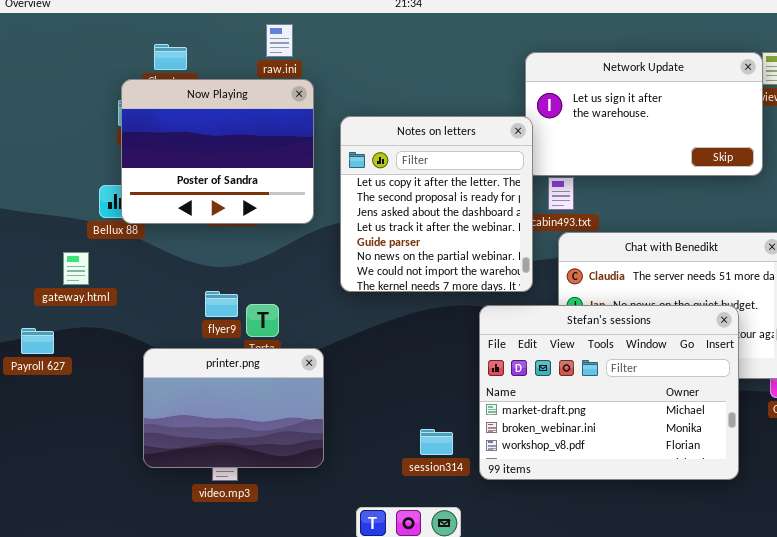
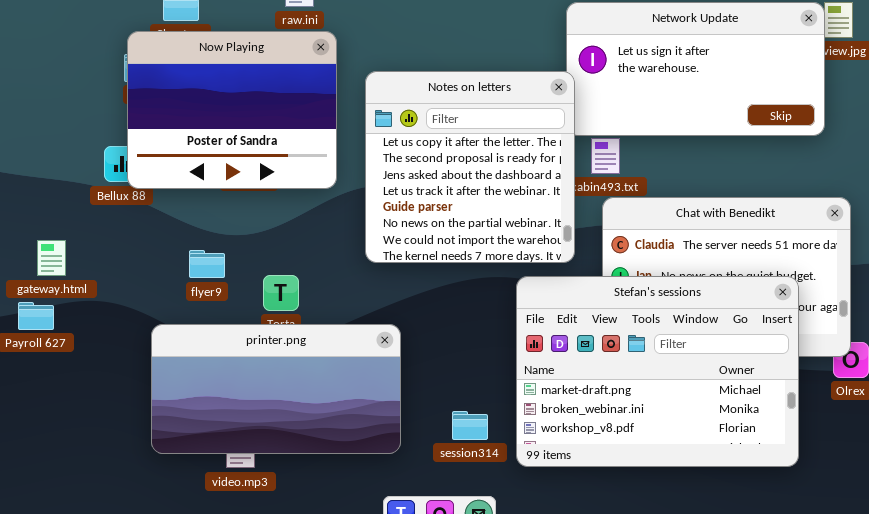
gateway.html: [63,252,89,285] -> [37,240,66,276], moved
flyer9: [205,291,238,317] -> [189,250,225,278], moved
printer.png: [143,348,324,468] -> [151,324,401,454], resized

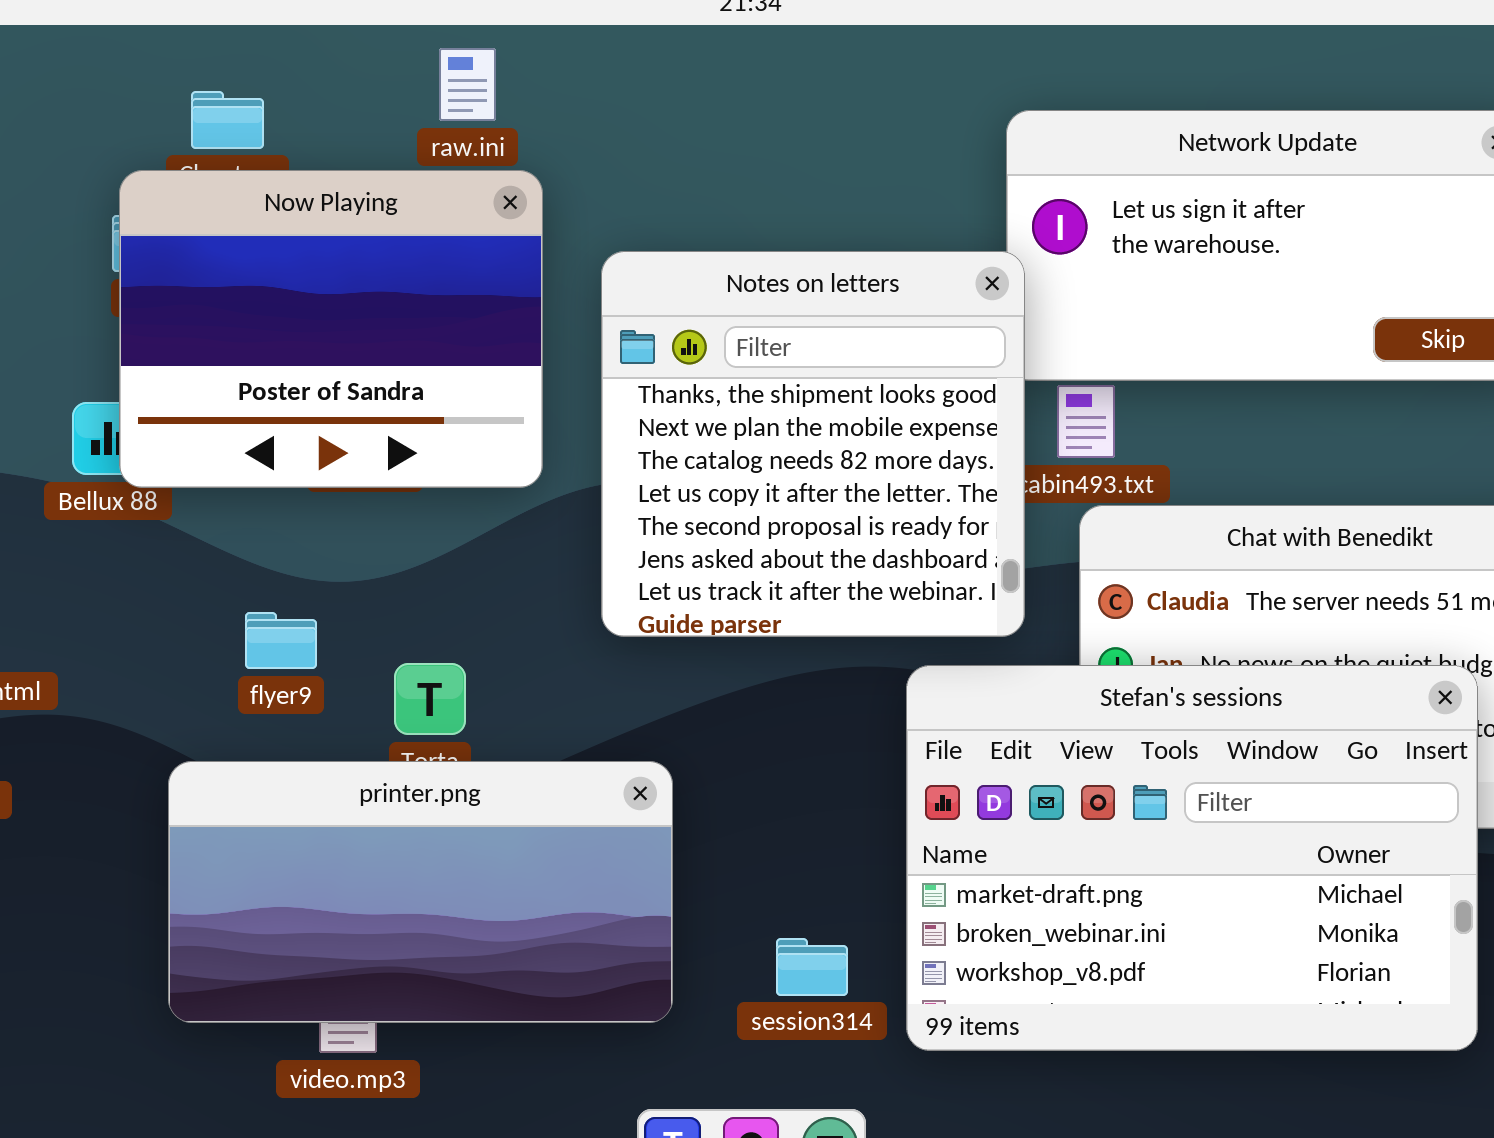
Notes on letters: [365,71,575,263] -> [601,251,1025,637], scrolled up 3 rows

